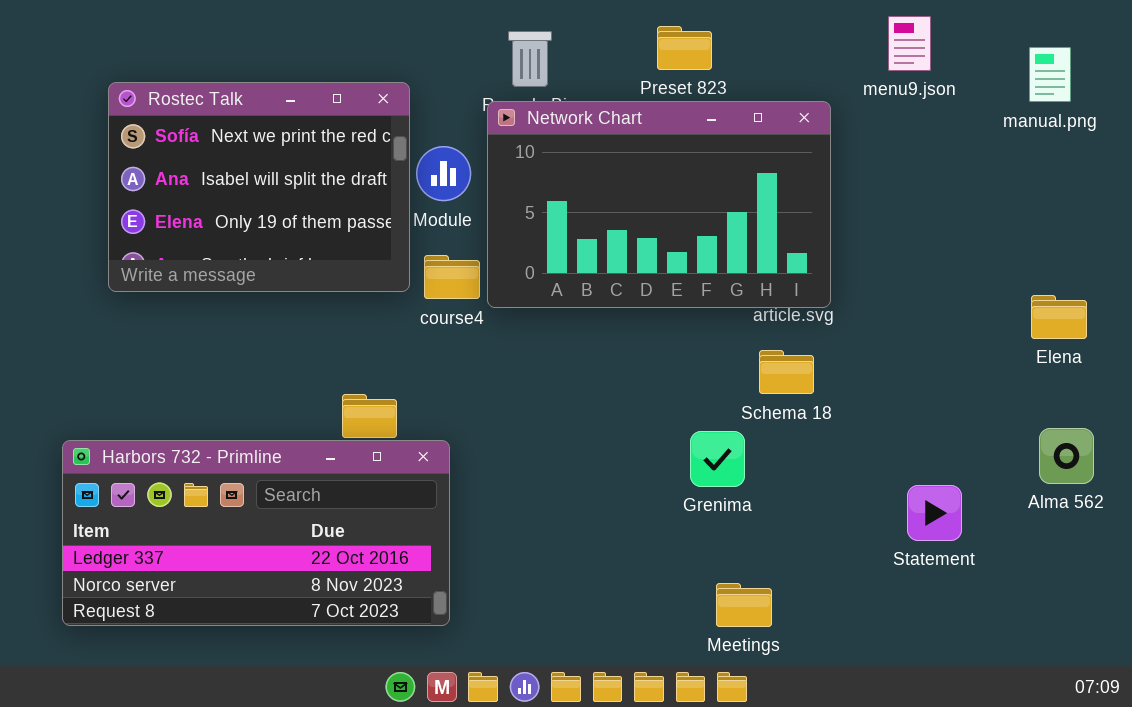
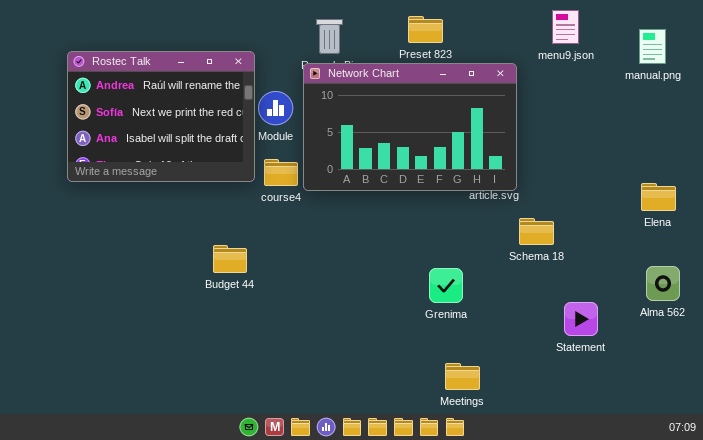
Rostec Talk: [108,82,410,292] -> [67,51,255,182], scrolled up 1 row
Schema 18: [759,350,814,394] -> [519,218,554,245], moved
Harbors 732 - Primline: [62,440,450,626] -> none, closed

